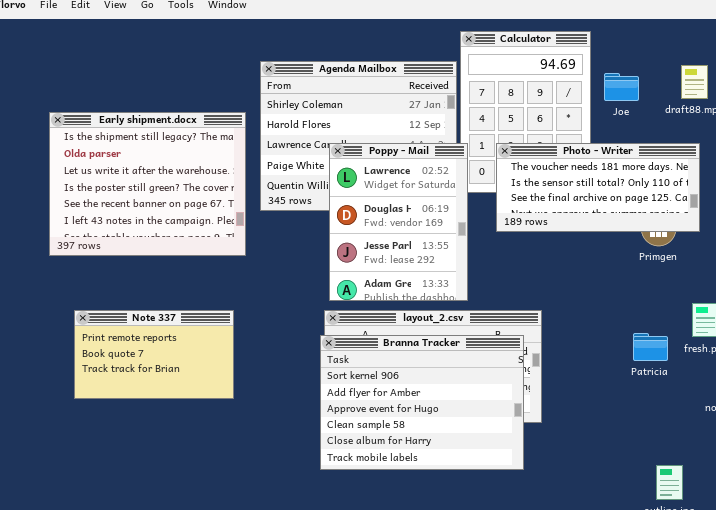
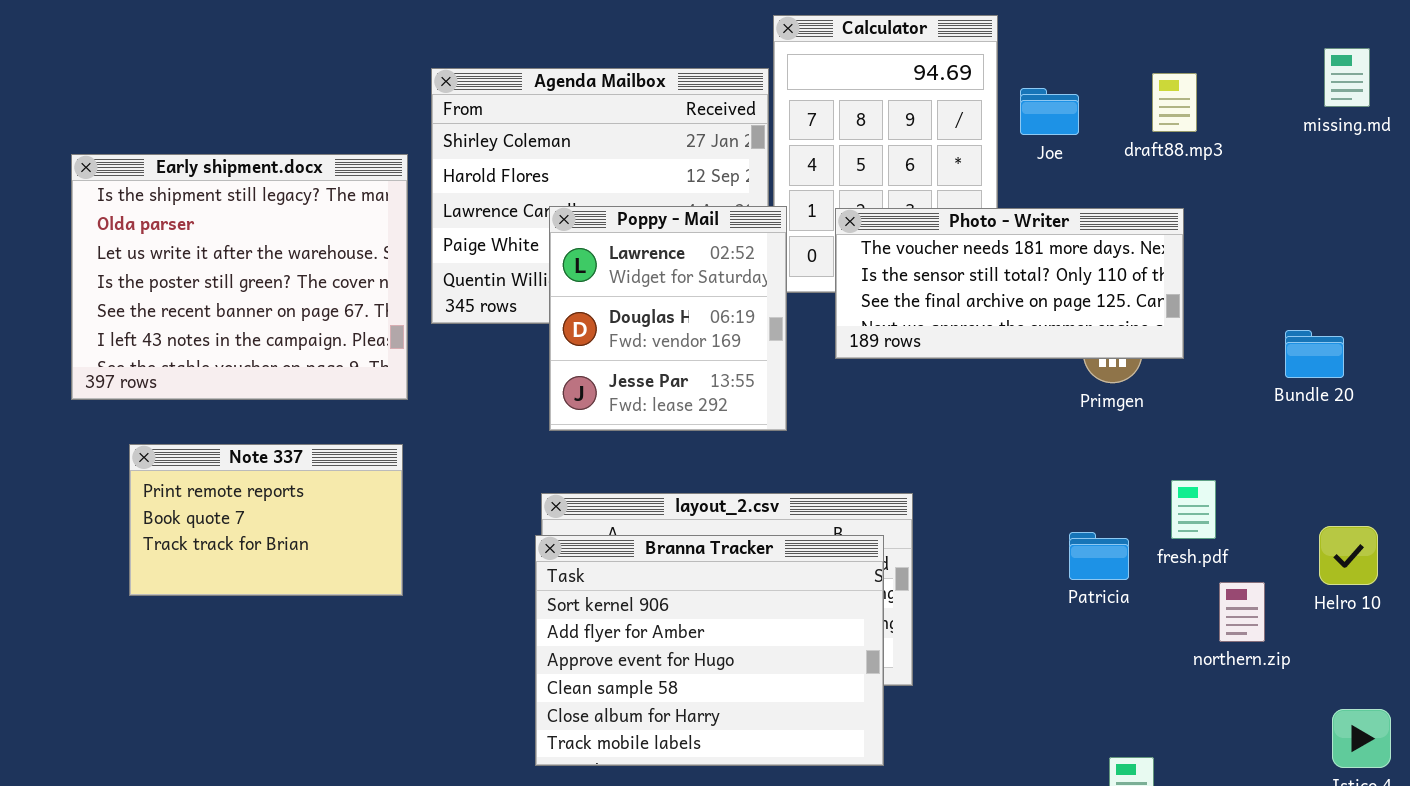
Poppy - Mail: [329,143,468,301] -> [549,206,787,431], resized
Note 337: [74,310,234,399] -> [129,444,403,596], moved

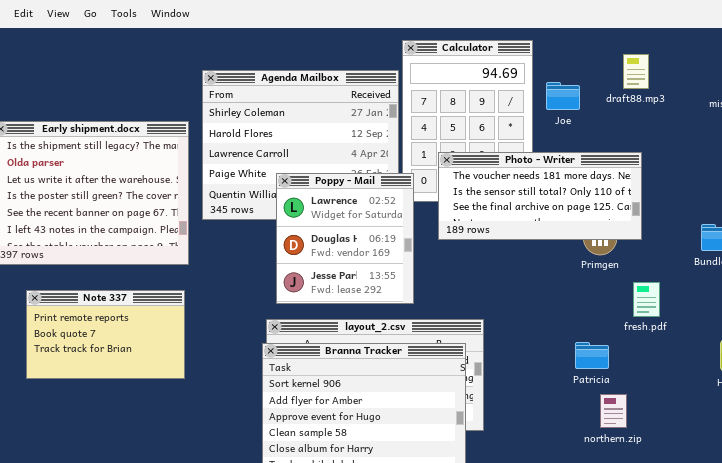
draft88.mp3: [1152,73,1197,132] -> [623,54,649,89], moved
Poppy - Mail: [549,206,787,431] -> [276,173,414,304], moved
fresh.pdf: [1171,480,1216,539] -> [633,282,660,317], moved
northern.zip: [1219,582,1265,642] -> [600,394,627,428], moved

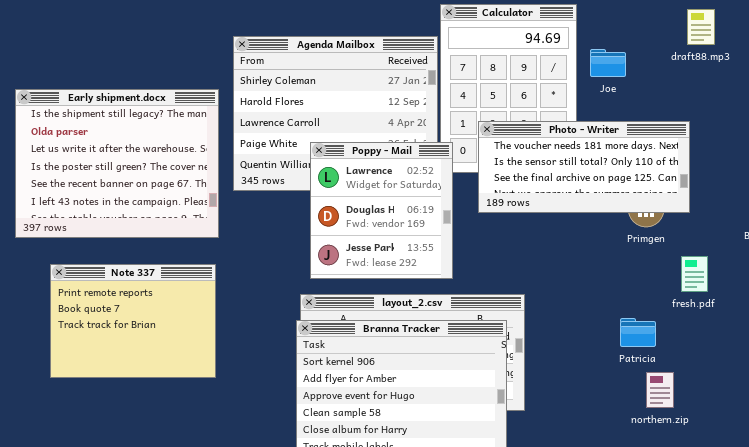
draft88.mp3: [623,54,649,89] -> [687,9,715,45], moved
Note 337: [26,290,185,379] -> [50,264,216,378], resized

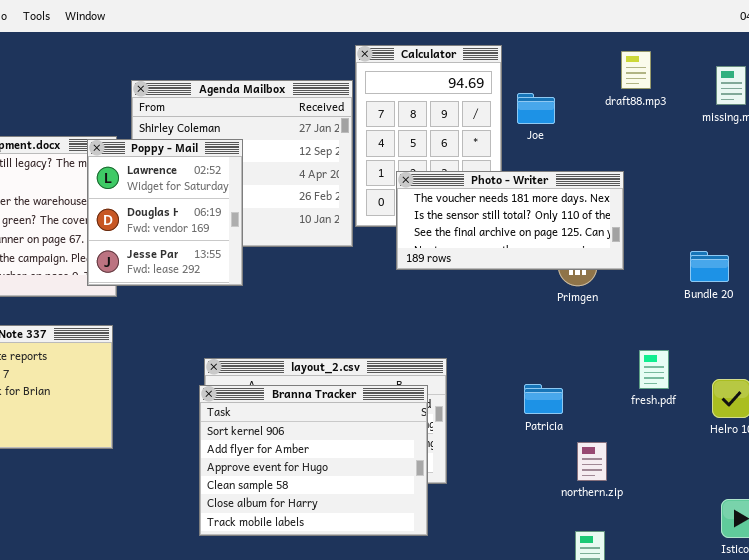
Poppy - Mail: [310,142,453,279] -> [87,139,243,286], moved
fresh.pdf: [681,256,708,292] -> [639,350,669,389], moved
Patricia: [620,318,656,347] -> [524,384,563,414], moved

